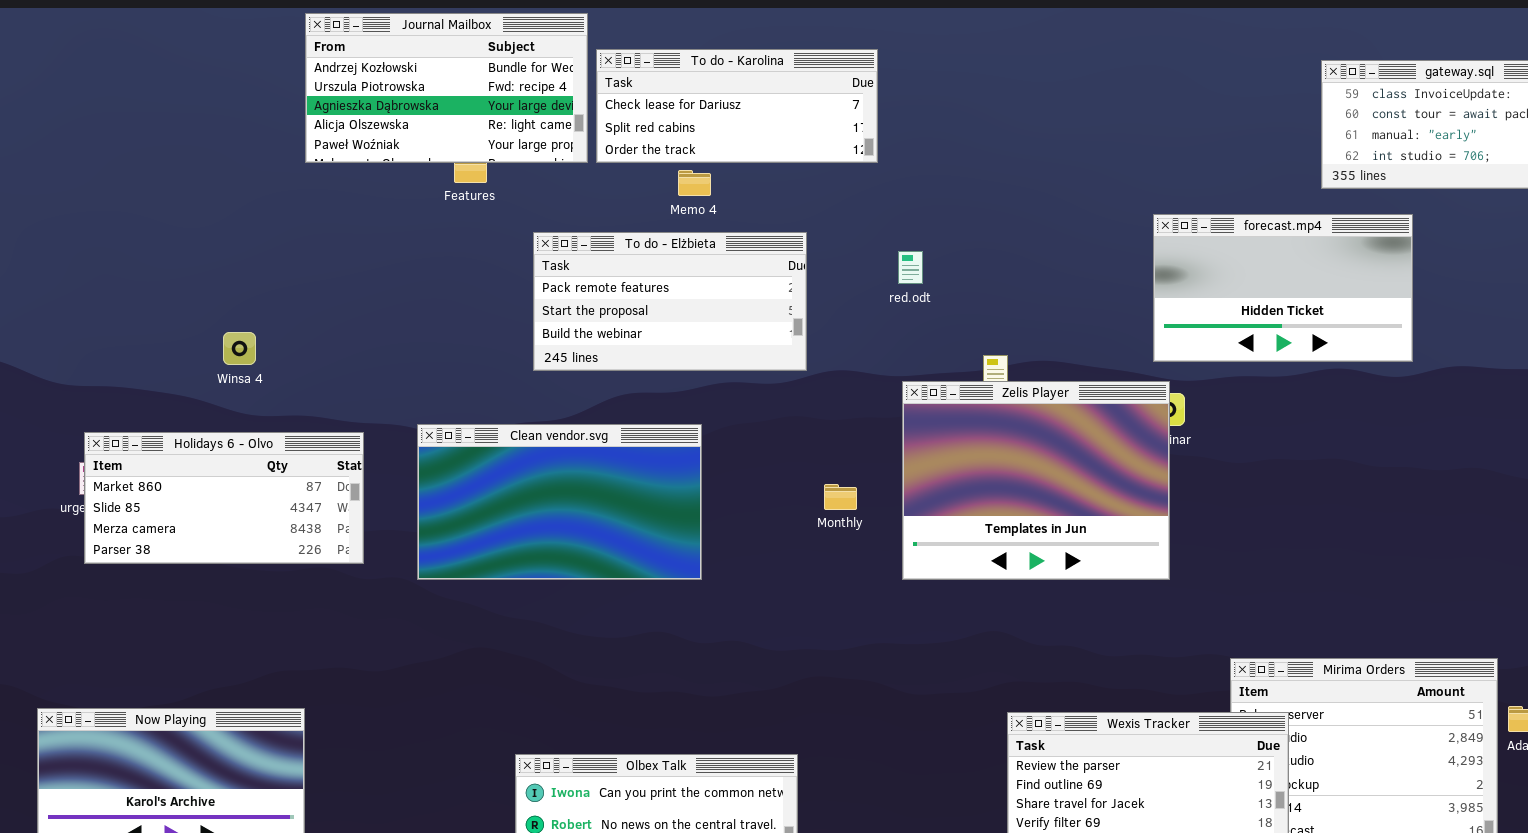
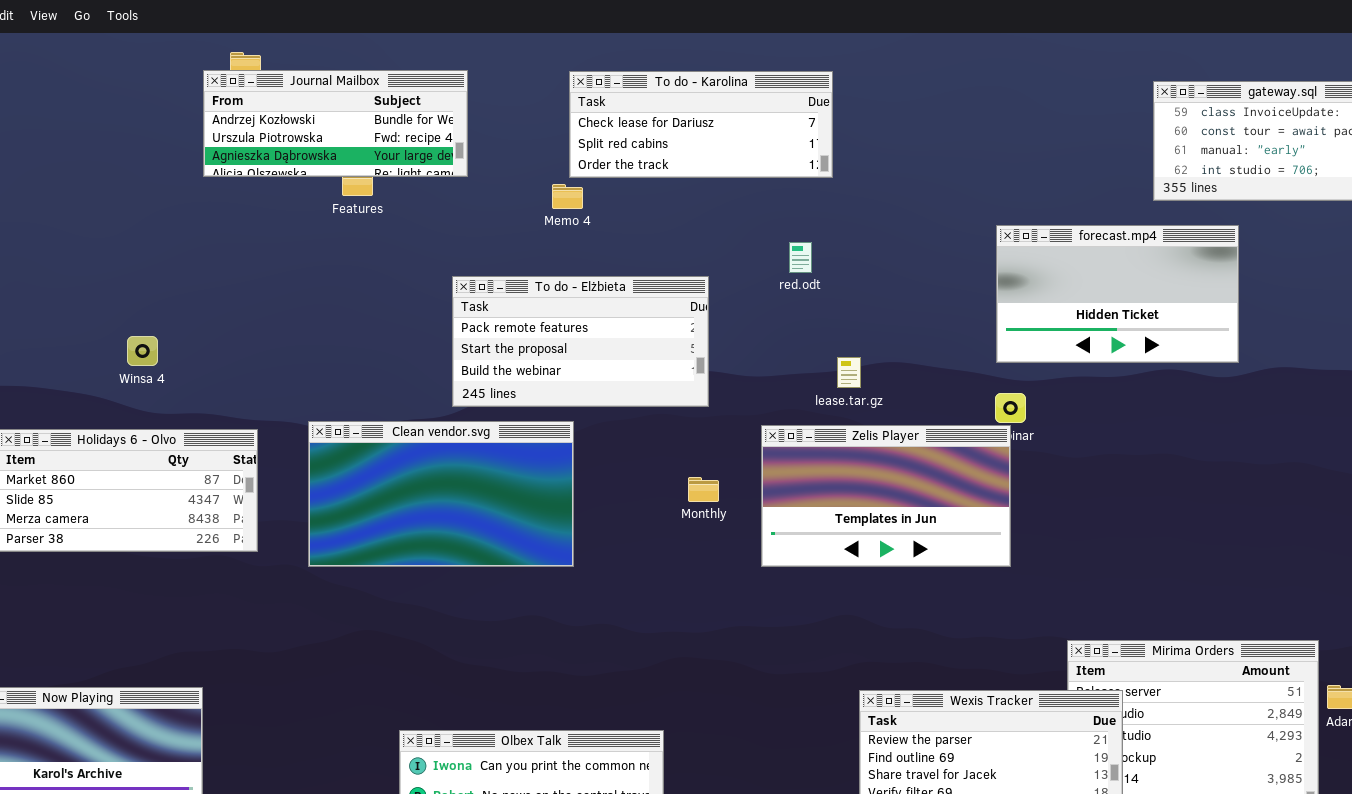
Journal Mailbox: [305,13,588,163] -> [203,70,468,177], resized
To do - Karolina: [596,49,878,163] -> [569,71,833,178], moved
To do - Elżbieta: [533,232,807,371] -> [452,276,709,407], moved
red.odt: [898,251,923,284] -> [789,242,812,273], moved
Zelis Player: [902,381,1170,580] -> [761,425,1011,567], resized

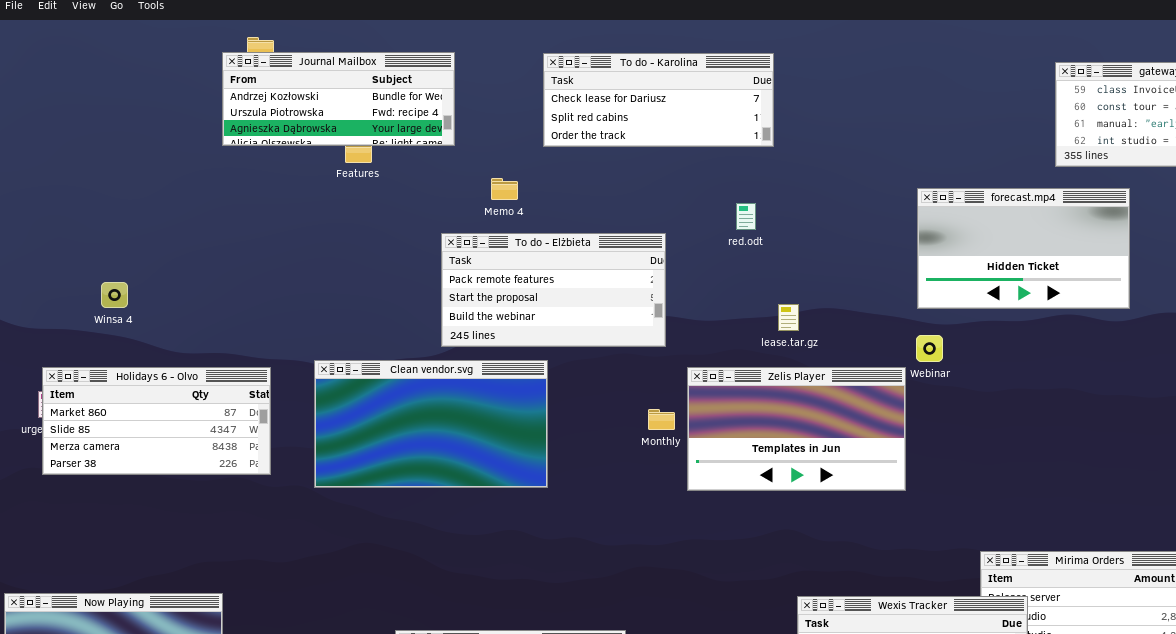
Memo 4: [552,184,583,209] -> [491,178,518,200], moved
Winsa 4: [127,336,158,366] -> [101,282,128,308], moved
Zelis Player: [761,425,1011,567] -> [687,367,906,491], moved

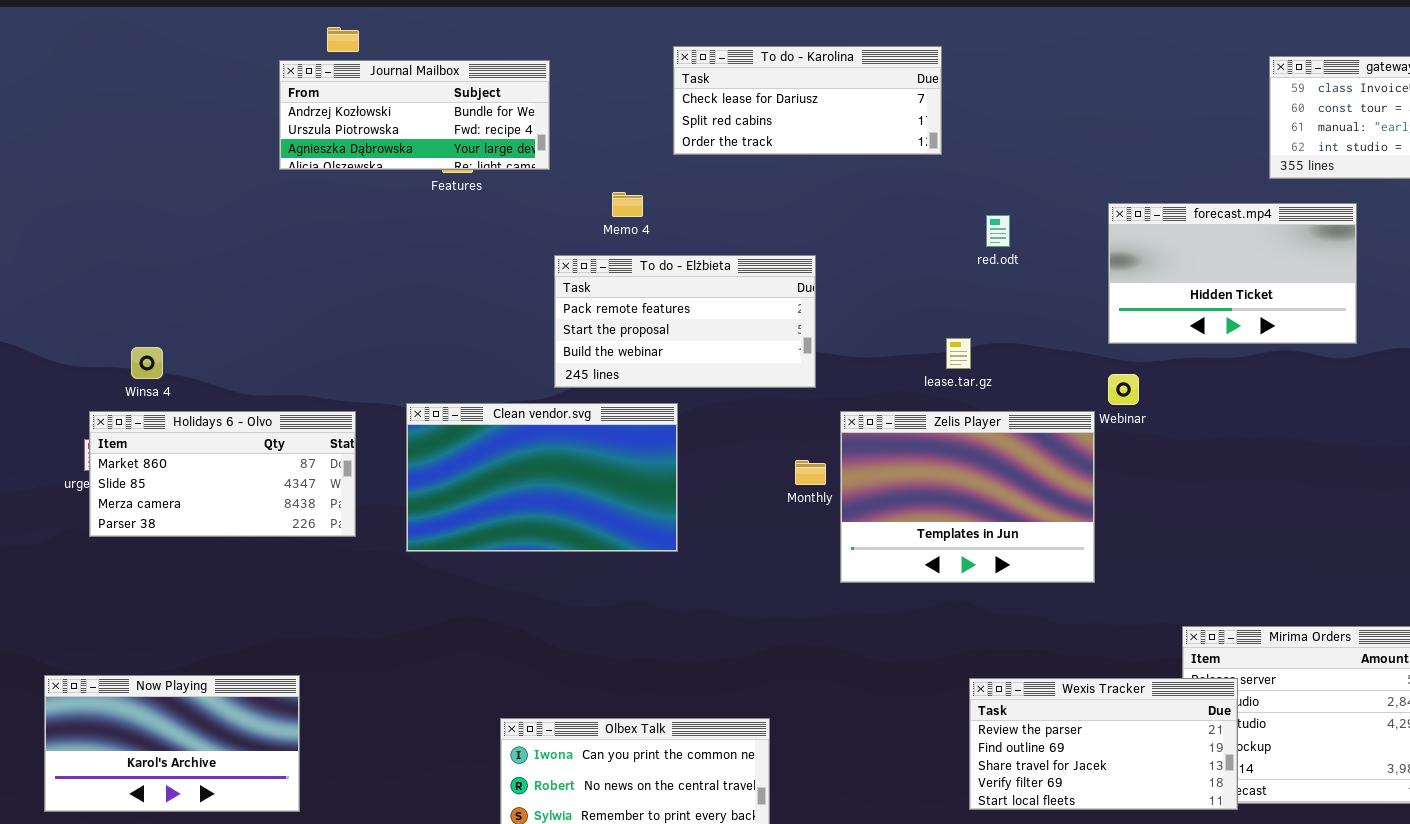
Journal Mailbox: [222,52,455,146] -> [279,60,550,170], moved
red.odt: [736,203,756,230] -> [986,215,1010,247], moved
Winsa 4: [101,282,128,308] -> [131,347,163,379], moved
Zelis Player: [687,367,906,491] -> [840,411,1095,583], resized

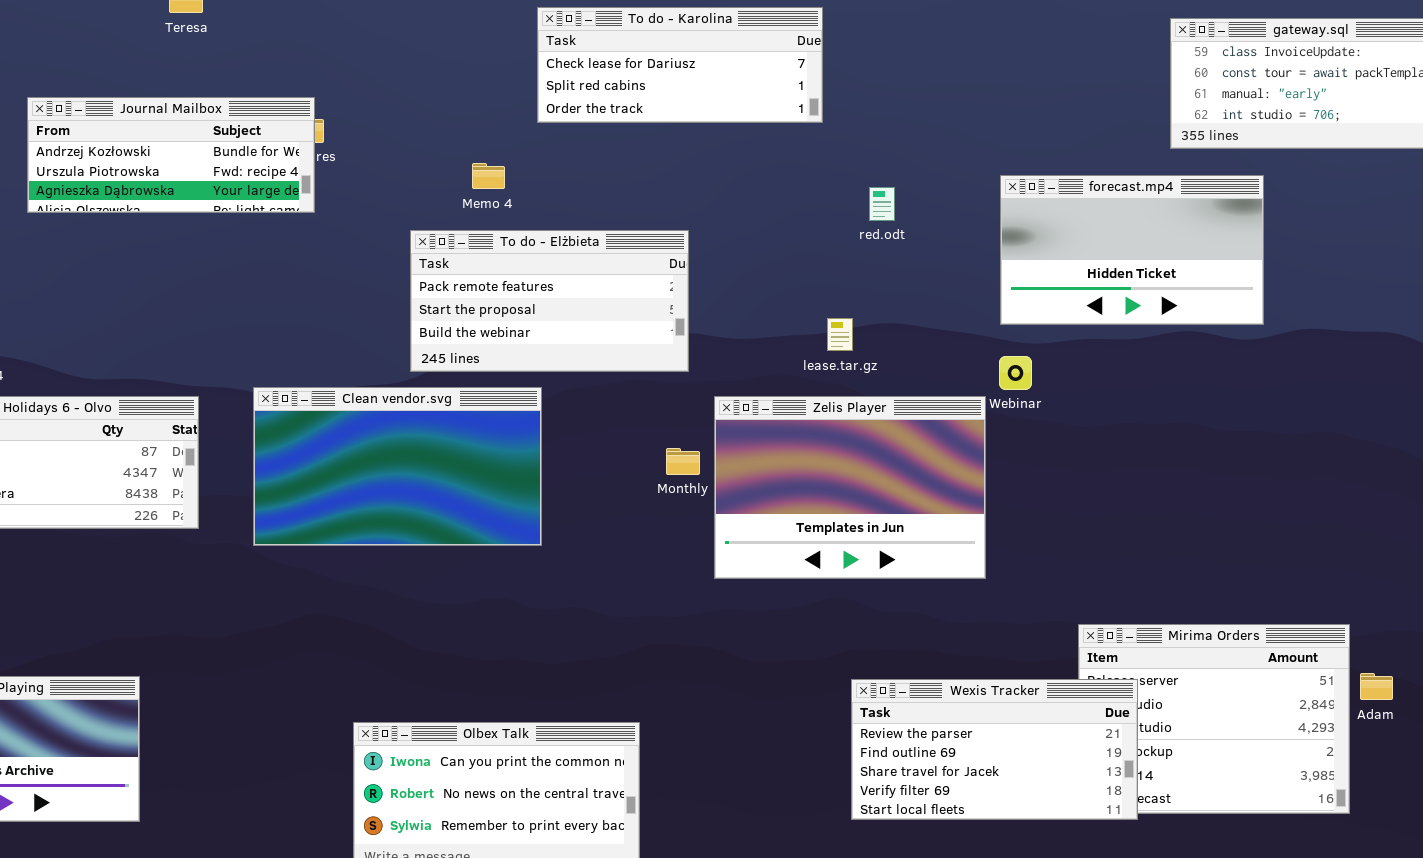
Journal Mailbox: [279,60,550,170] -> [27,97,315,213], moved

